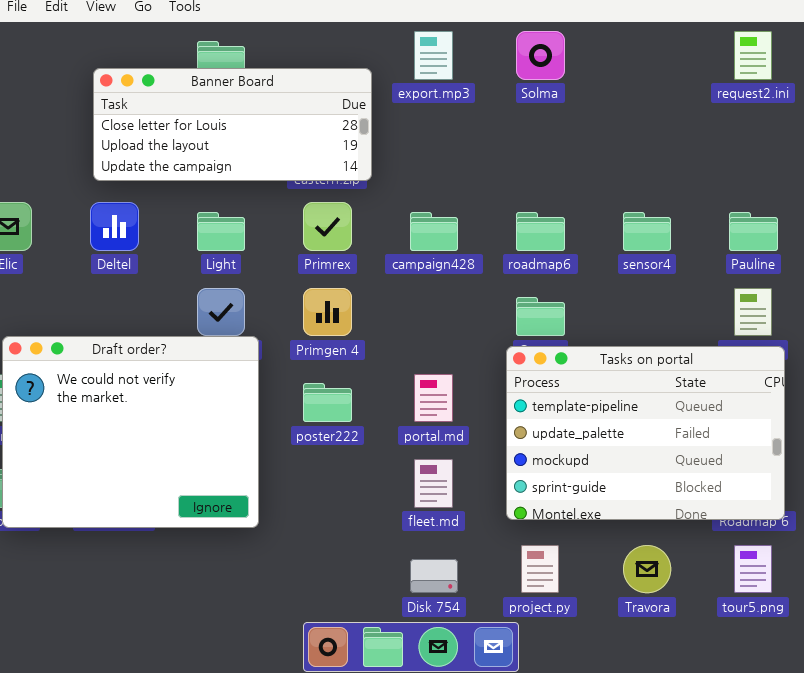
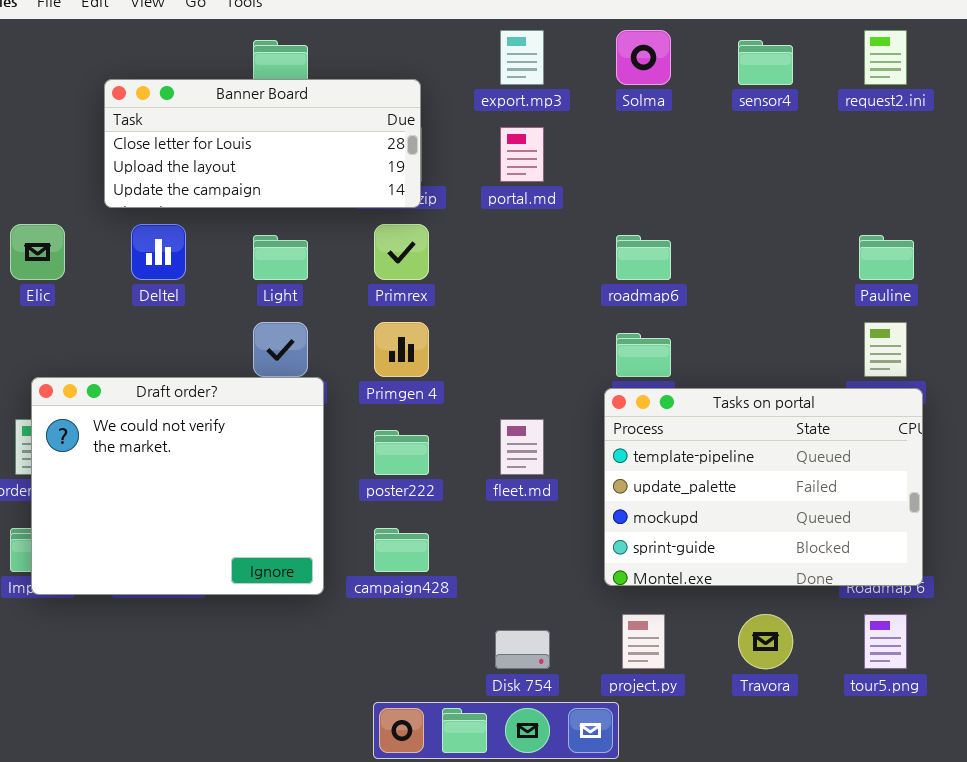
Banner Board: [93,68,372,181] -> [104,79,421,208], moved
campaign428: [410,212,458,251] -> [374,528,429,572], moved
sensor4: [623,212,671,251] -> [738,40,793,85], moved
portal.md: [414,374,453,422] -> [500,127,544,182], moved
fleet.md: [414,459,453,508] -> [500,419,544,475], moved

